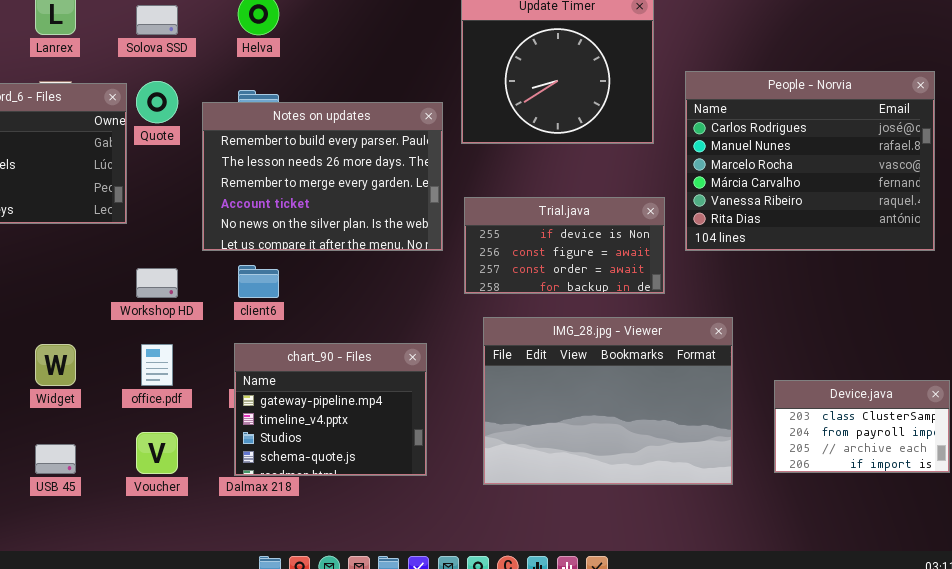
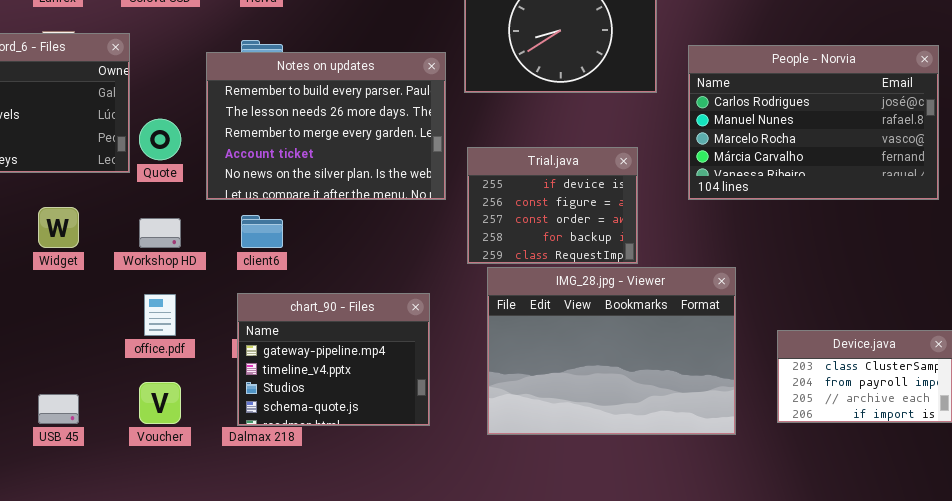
People - Norvia: [685,71,935,251] -> [688,45,939,200], resized
Quote: [136,81,178,123] -> [139,119,181,160], moved
Trial.java: [464,197,665,294] -> [467,147,638,264], resized
Widget: [35,344,76,386] -> [38,207,79,248], moved

